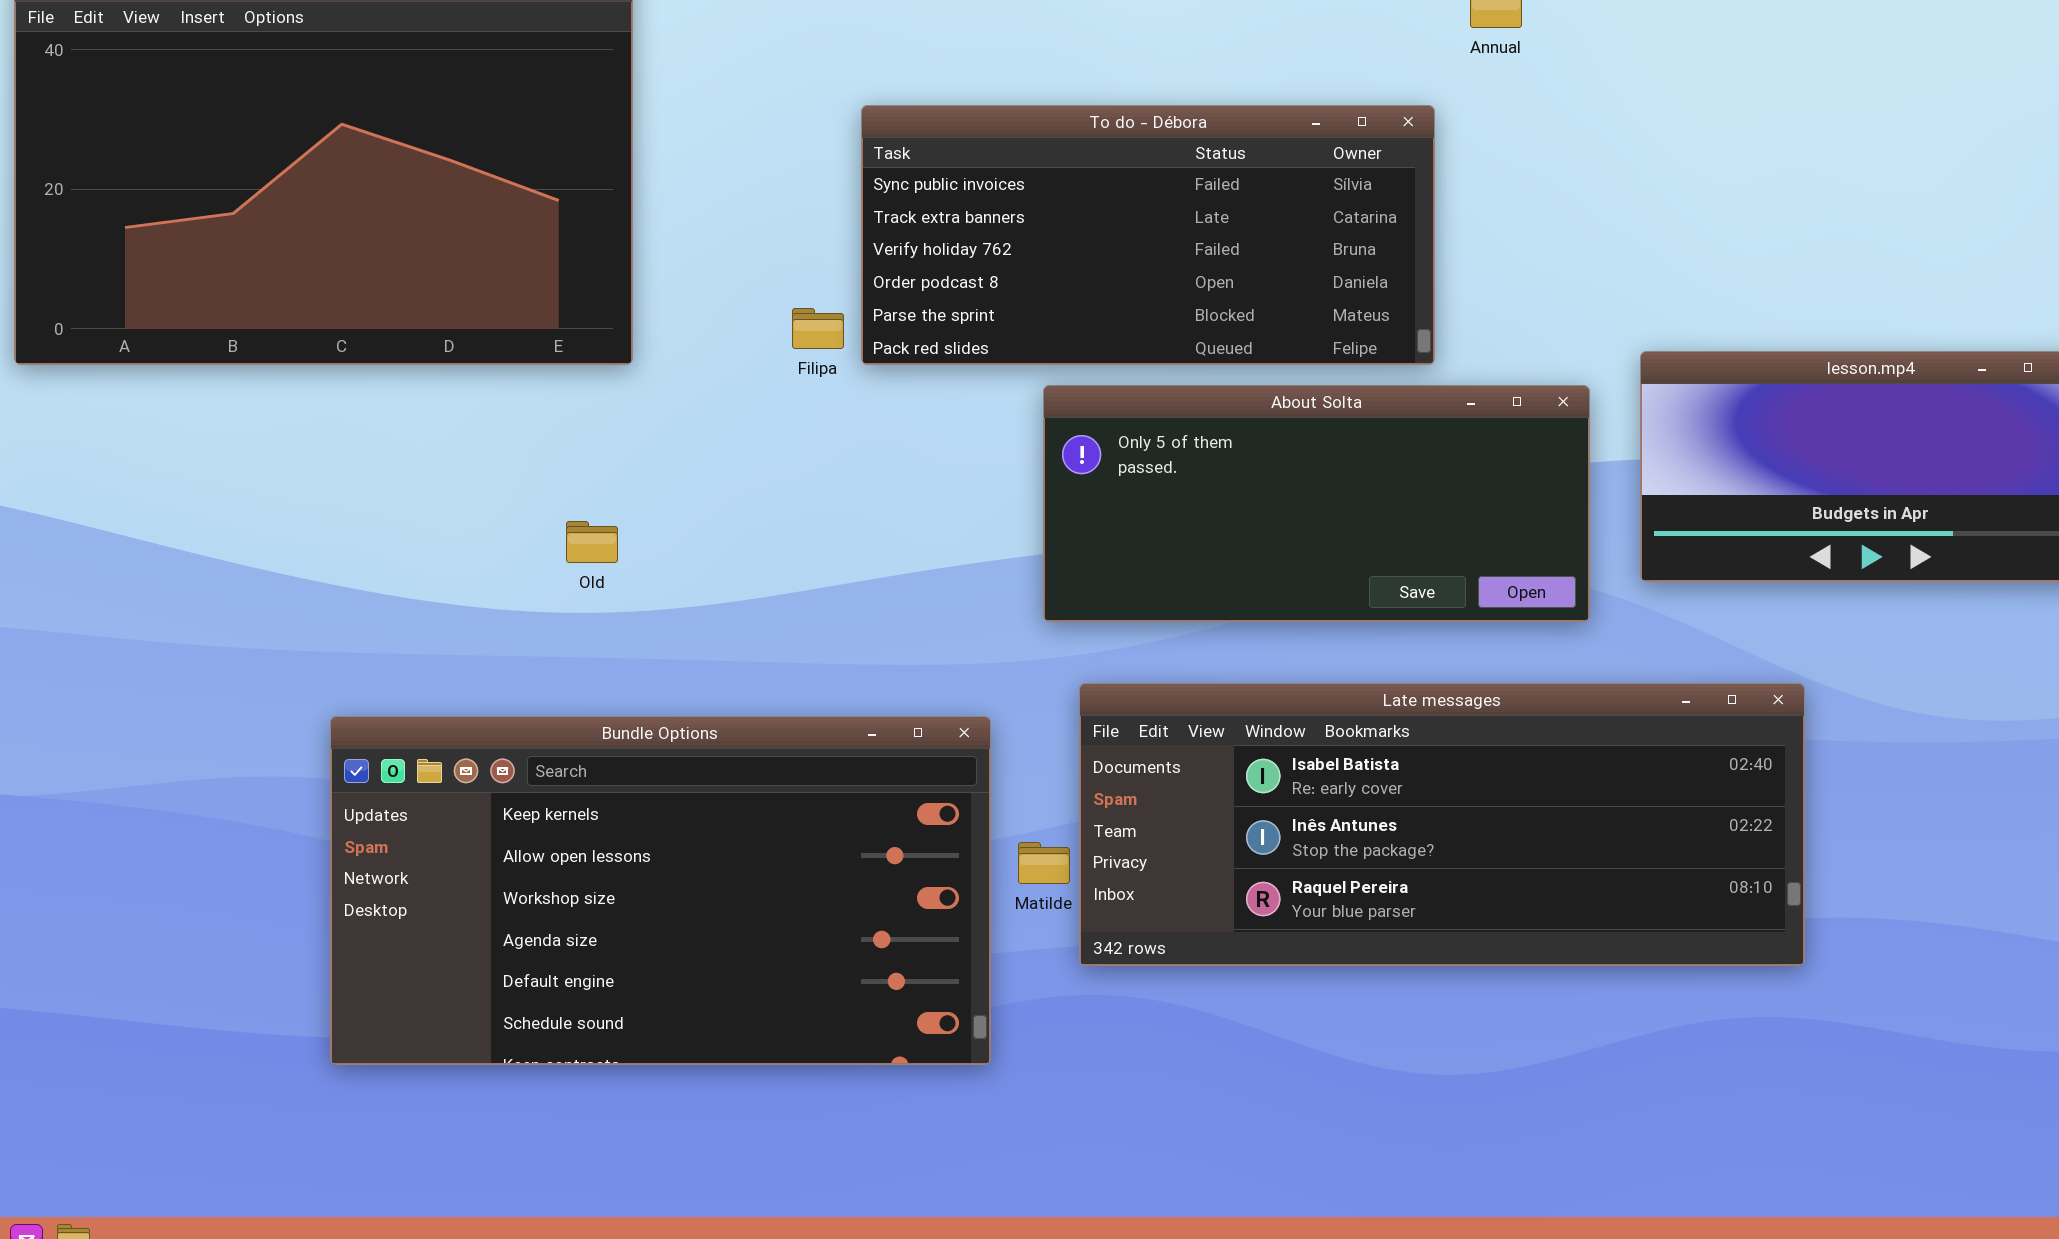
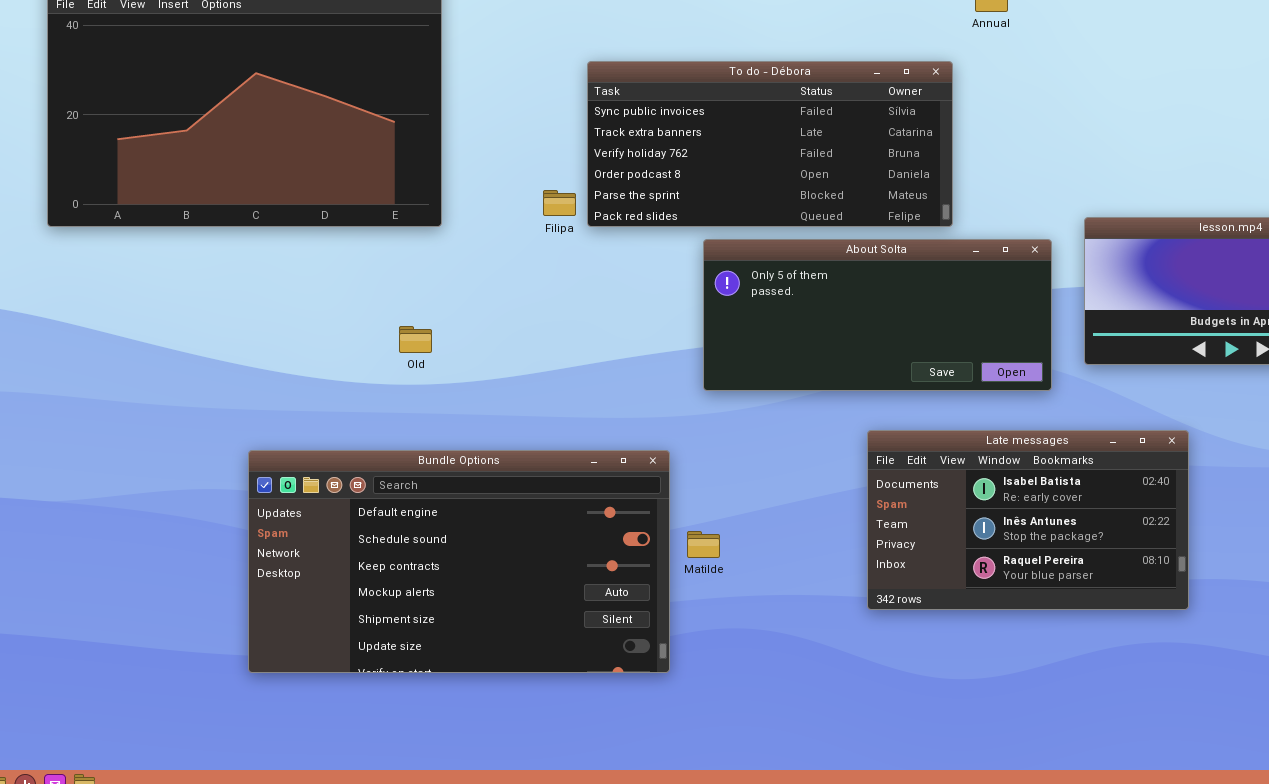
Late messages: [1079,683,1805,966] -> [867,430,1189,610], resized
Bundle Options: [330,716,991,1065] -> [248,450,670,673], scrolled down 4 rows

